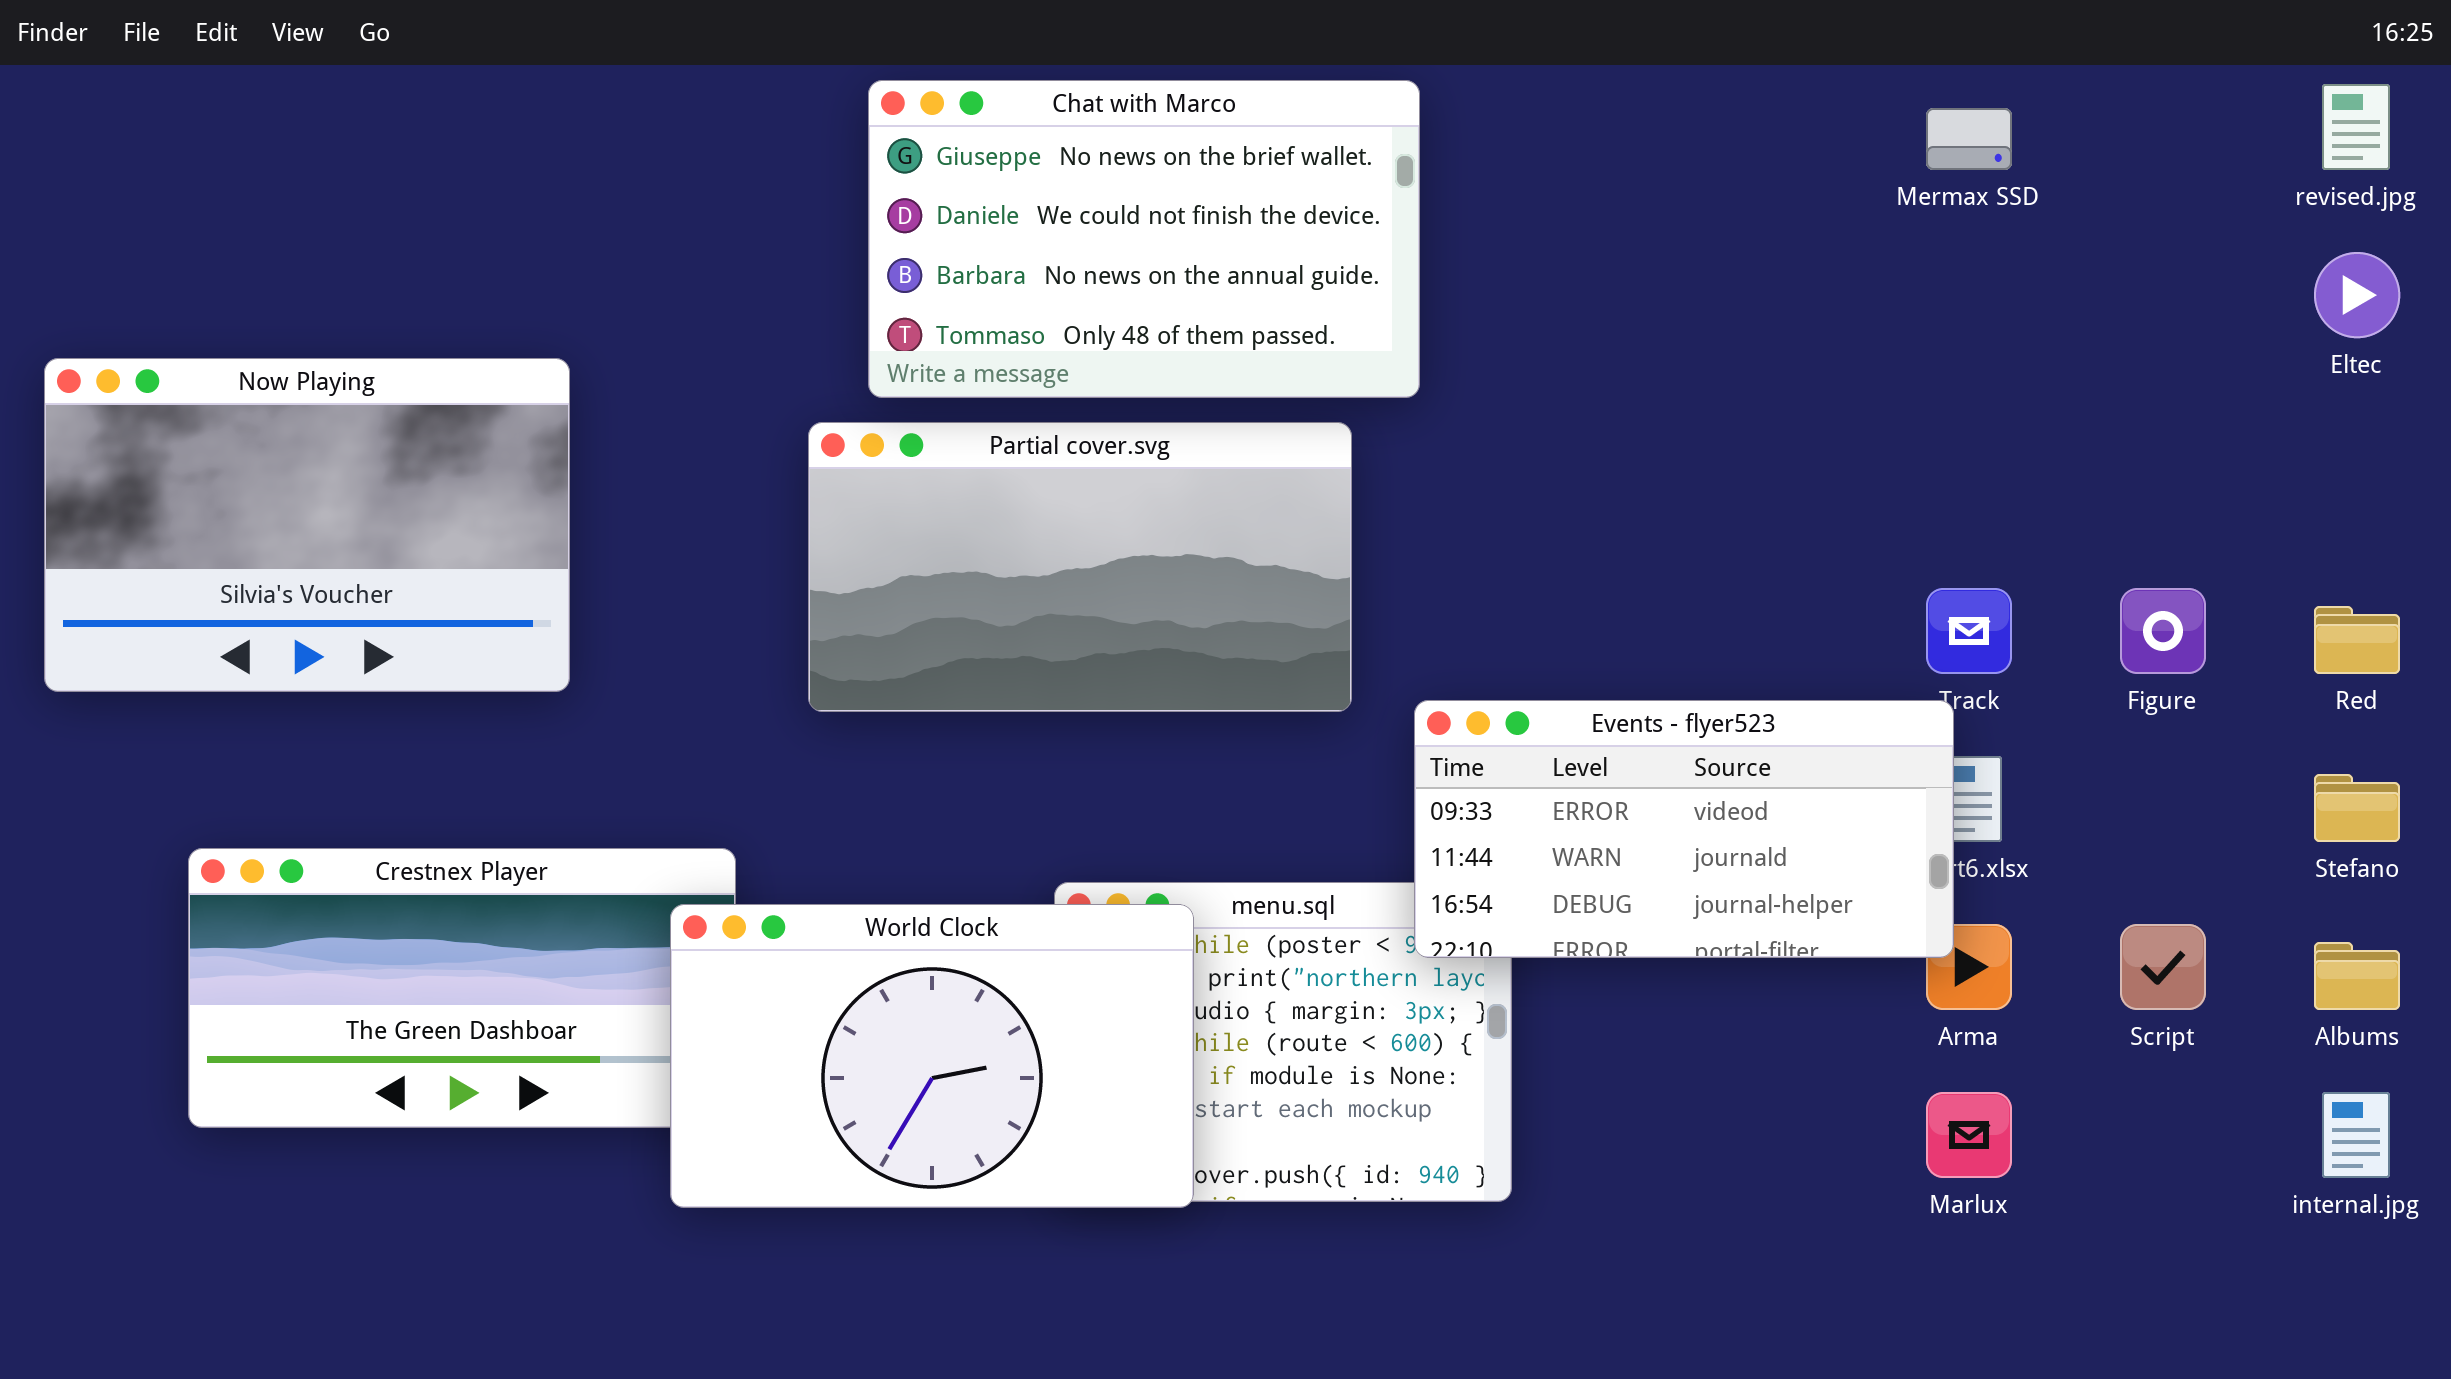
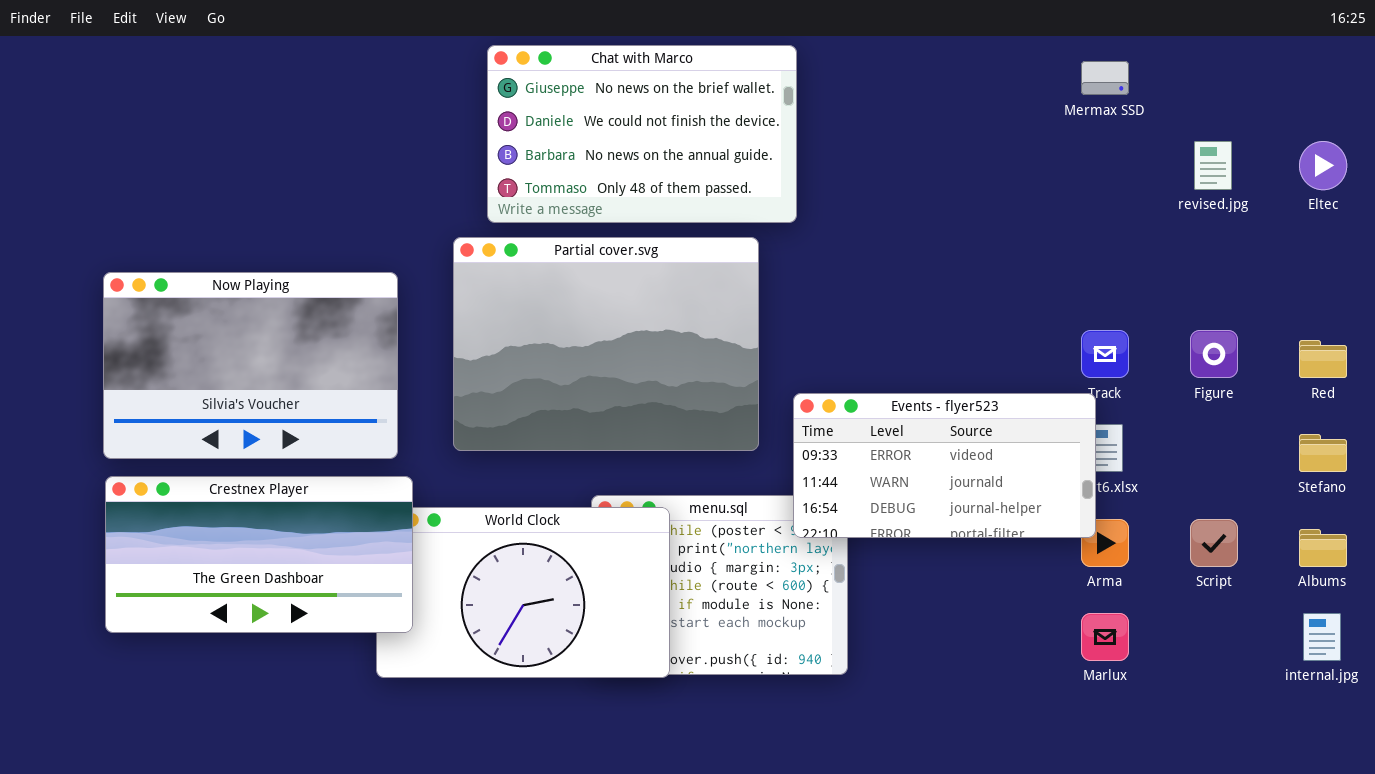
revised.jpg: [2322,84,2390,170] -> [1194,141,1232,190], moved
Now Playing: [44,358,570,692] -> [103,272,398,459], moved
Partial cover.svg: [808,422,1352,712] -> [453,237,759,451], resized
Crestnex Player: [188,848,736,1128] -> [105,476,413,633], raised

